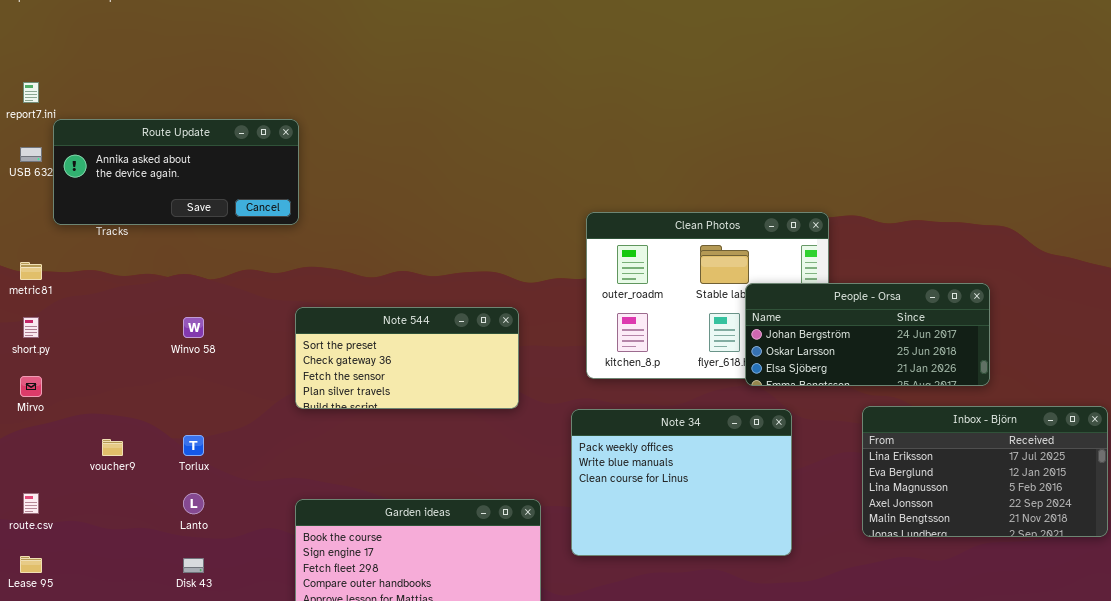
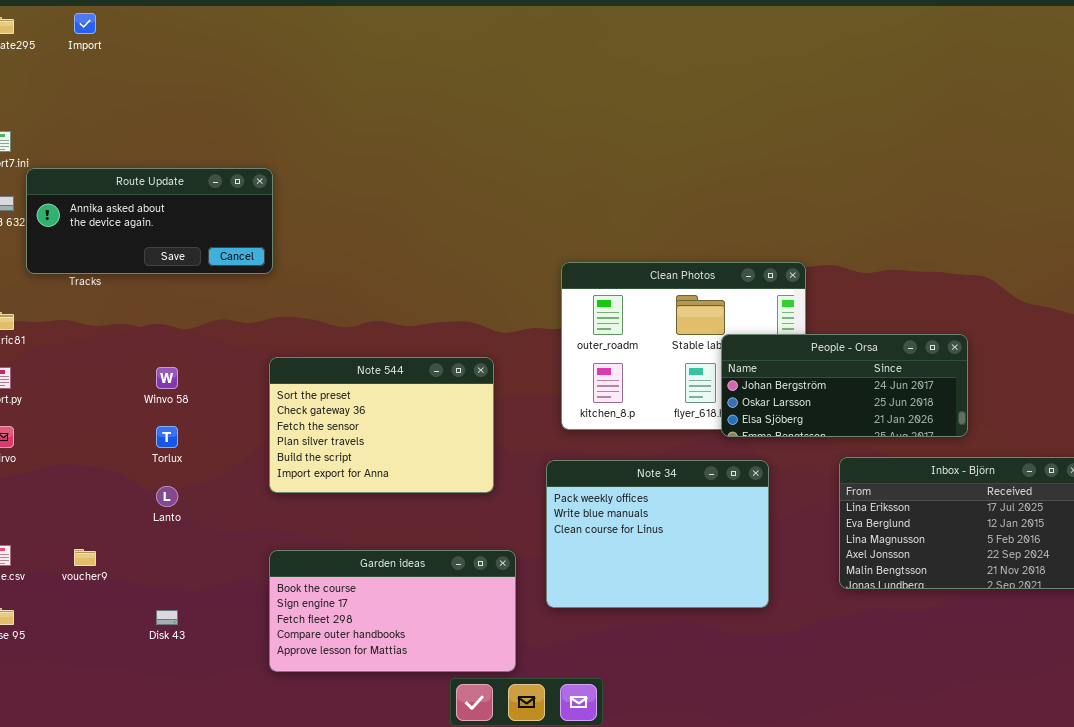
Note 544: [295,307,519,409] -> [269,357,494,493], resized
Torlux: [183,435,204,456] -> [156,426,178,448], moved
voucher9: [102,439,123,456] -> [74,549,96,566], moved
Lanto: [183,493,204,514] -> [156,486,178,507], moved

